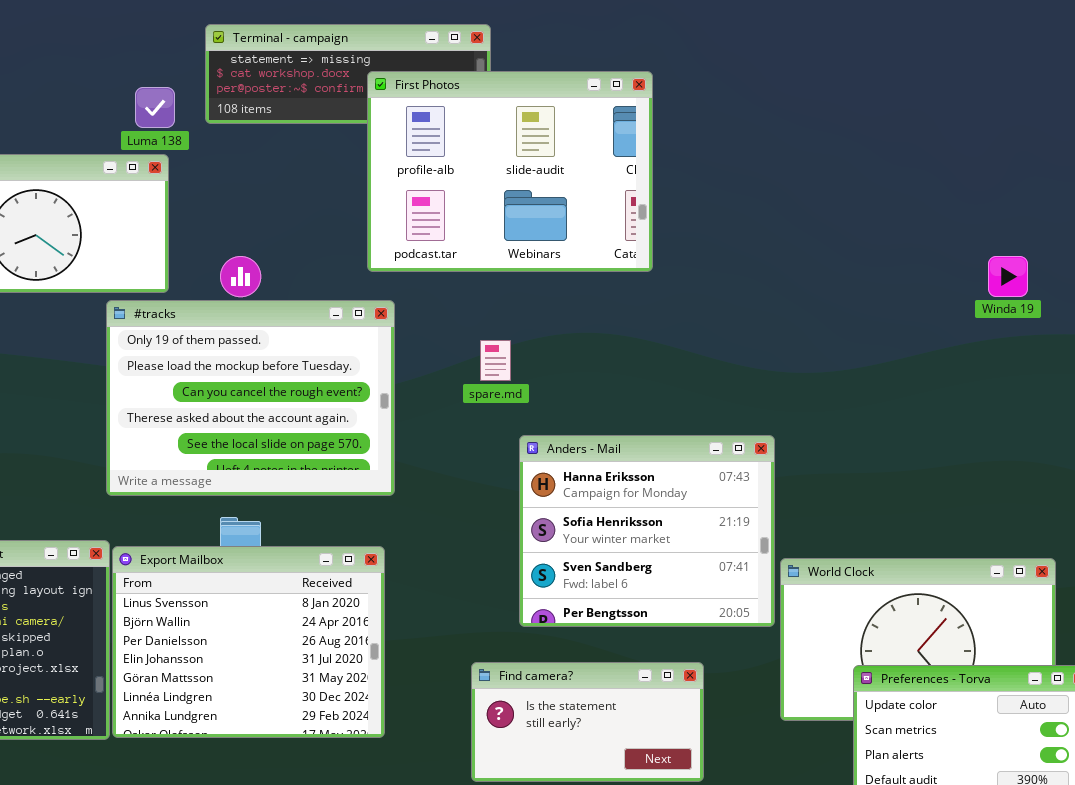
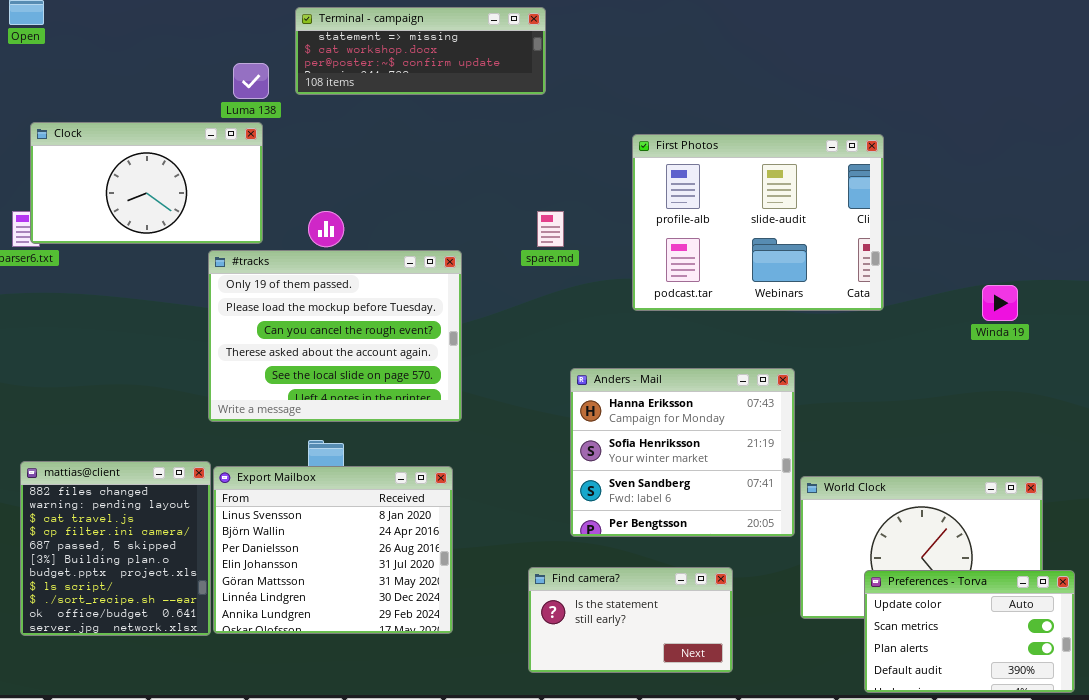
First Photos: [367,71,653,272] -> [632,134,884,311], moved
Winda 19: [988,256,1028,297] -> [982,285,1018,321], moved
spare.md: [480,340,511,381] -> [537,211,564,247], moved

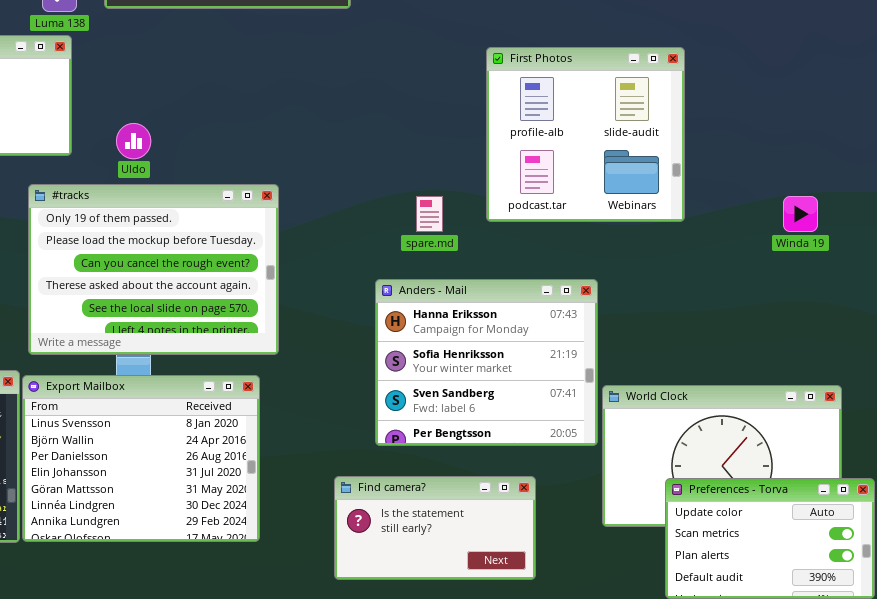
First Photos: [632,134,884,311] -> [486,47,685,222], resized
spare.md: [537,211,564,247] -> [416,196,443,232], moved
#tracks: [208,250,462,422] -> [28,184,279,355], moved

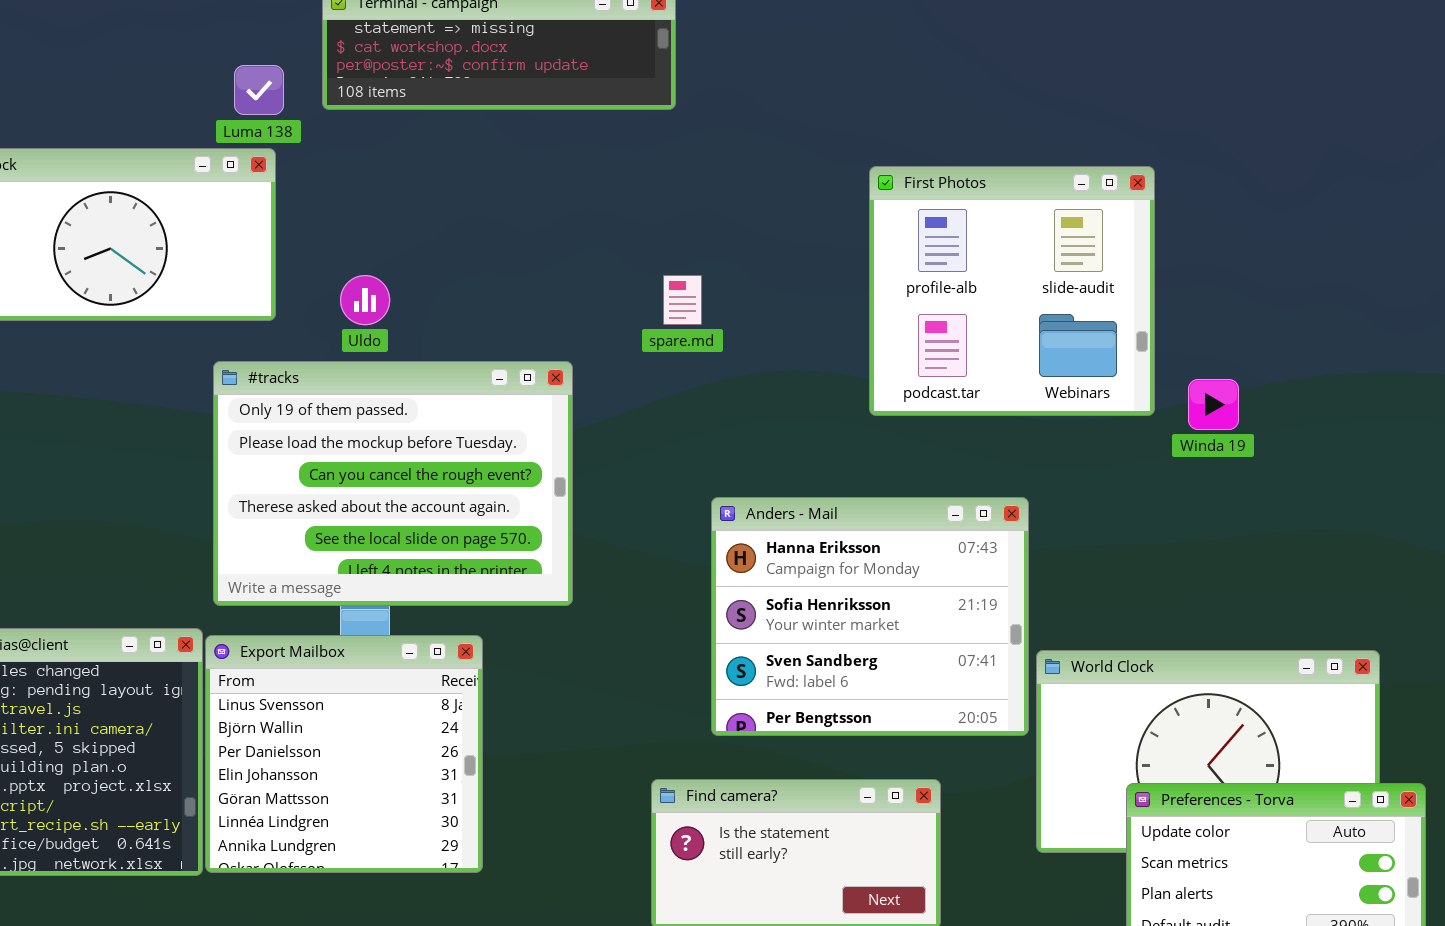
spare.md: [416,196,443,232] -> [663,275,702,325], moved
Winda 19: [783,196,818,232] -> [1188,379,1239,430], moved
Export Mailbox: [22,375,260,542] -> [205,635,483,873], resized

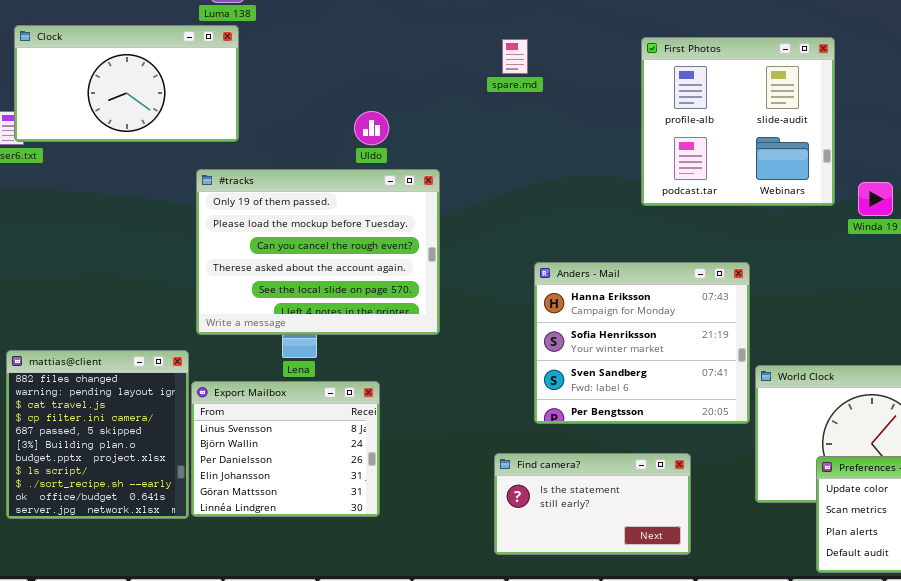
Uldo: [340,275,390,325] -> [354,111,389,145], moved
spare.md: [663,275,702,325] -> [502,39,528,74], moved
Export Mailbox: [205,635,483,873] -> [191,381,380,517], resized

